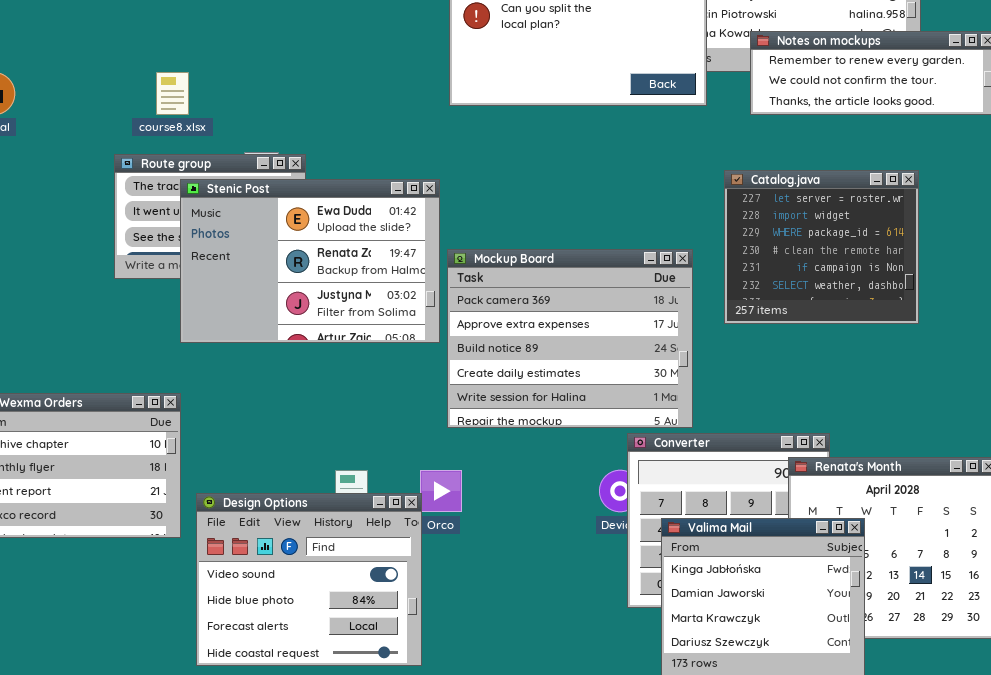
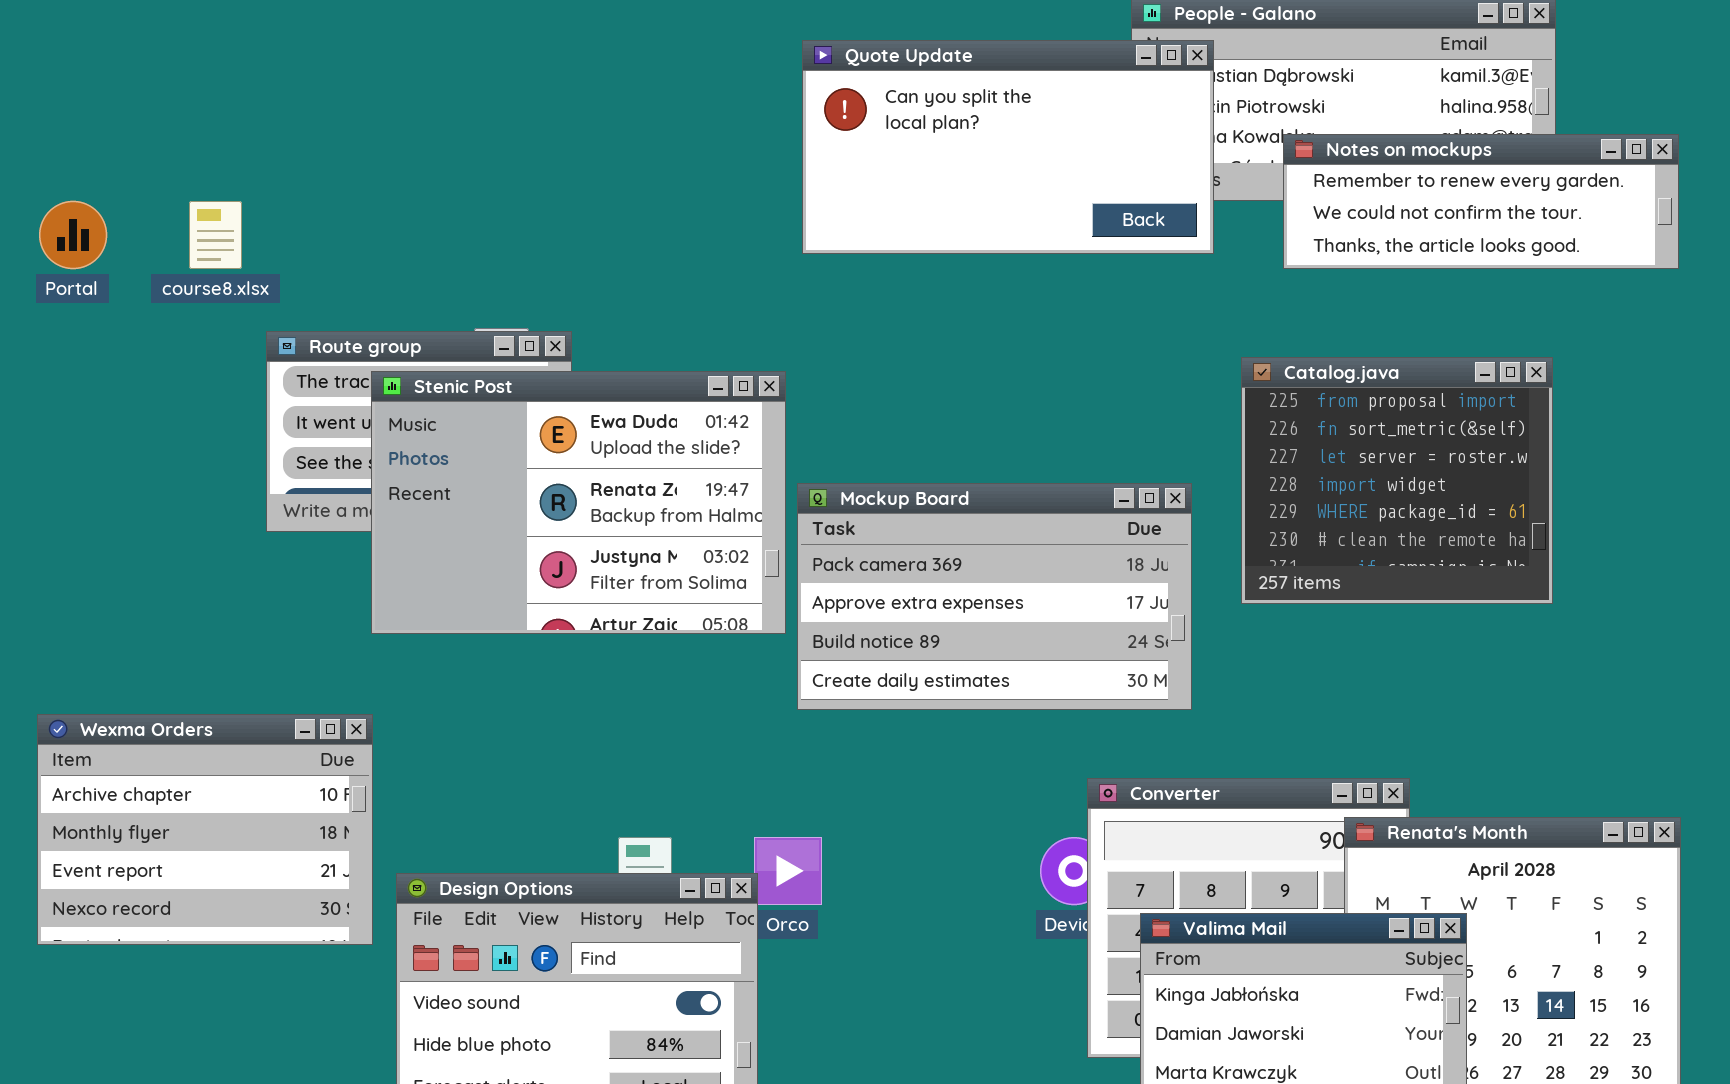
course8.xlsx: [156,72,189,115] -> [189,201,242,269], moved
Catalog.java: [724,170,919,324] -> [1241,357,1553,604], scrolled up 2 rows
Mockup Board: [447,249,693,428] -> [797,483,1192,710], resized

